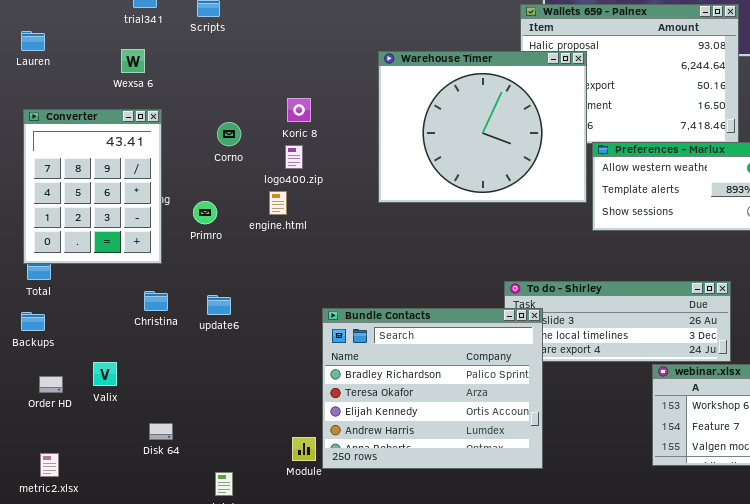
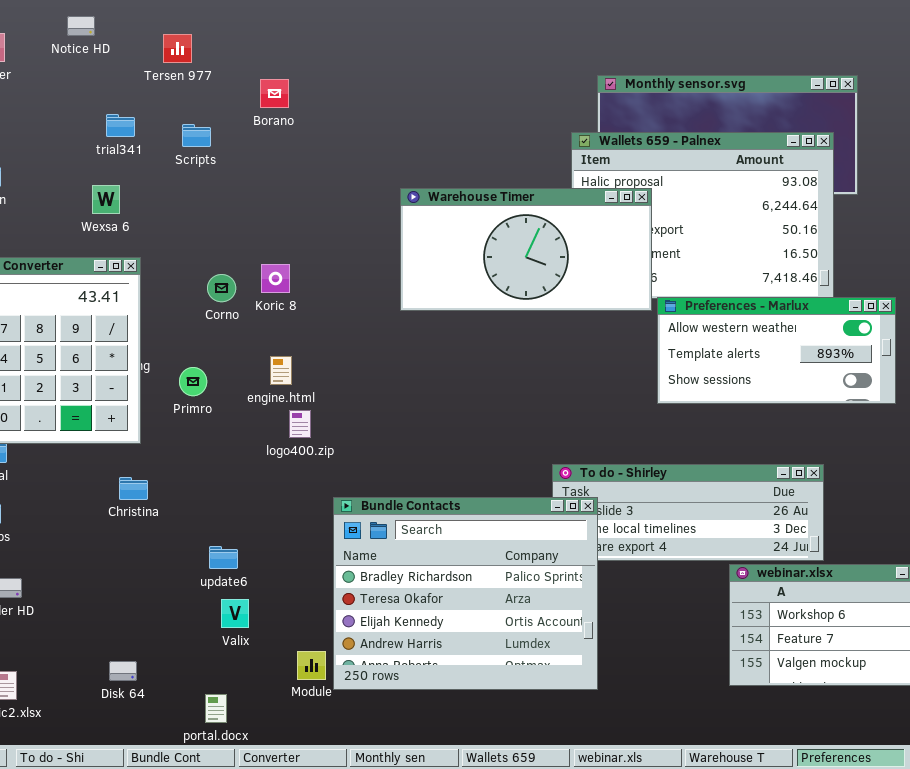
Warehouse Timer: [378,51,587,203] -> [400,188,652,311], resized
Koric 8: [287,98,311,122] -> [261,264,290,293], moved
logo400.zip: [285,145,303,169] -> [289,410,311,438], moved
update6: [207,295,231,315] -> [209,546,238,569], moved
Valix: [93,362,117,386] -> [221,599,249,628], moved
Disk 64: [149,423,173,440] -> [109,661,137,681], moved

